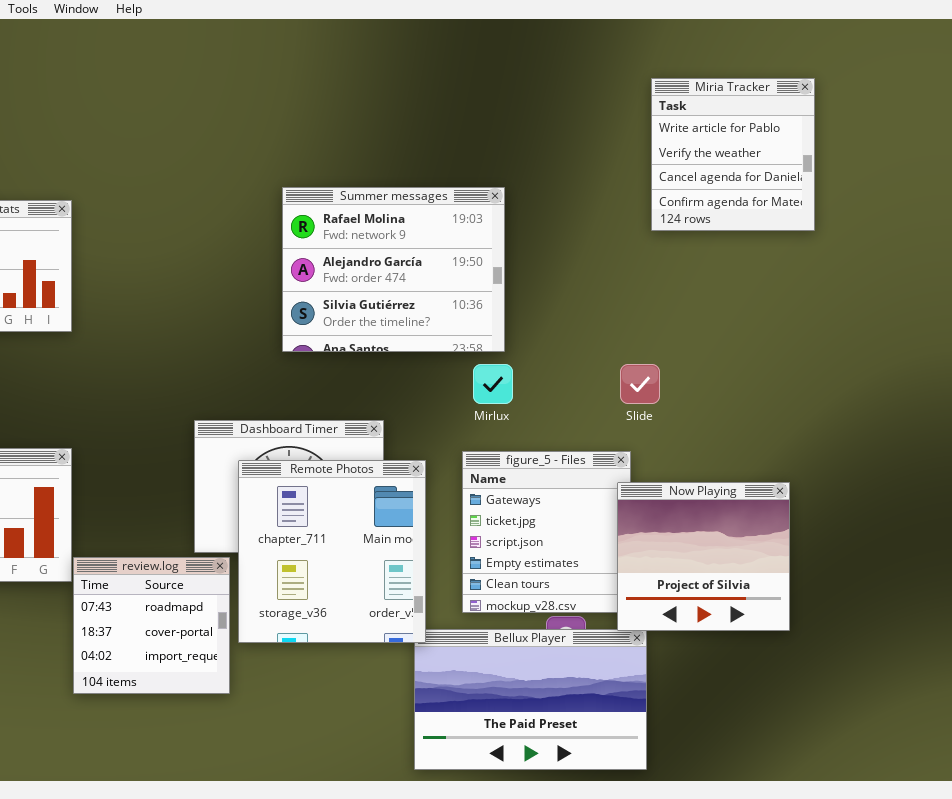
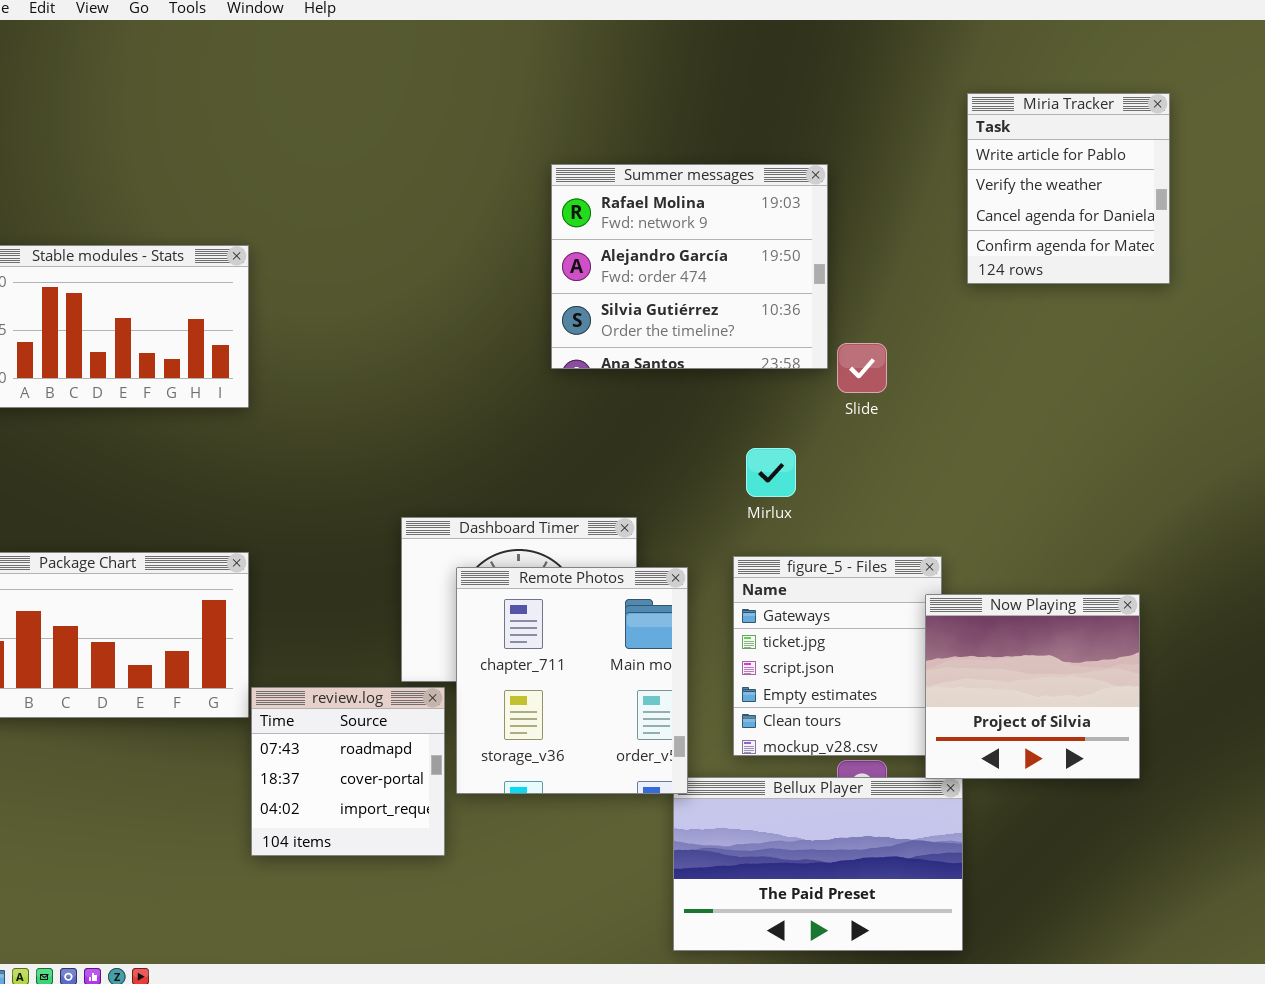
Summer messages: [282,187,505,352] -> [551,164,828,369], moved
Slide: [620,364,660,404] -> [837,343,887,393], moved

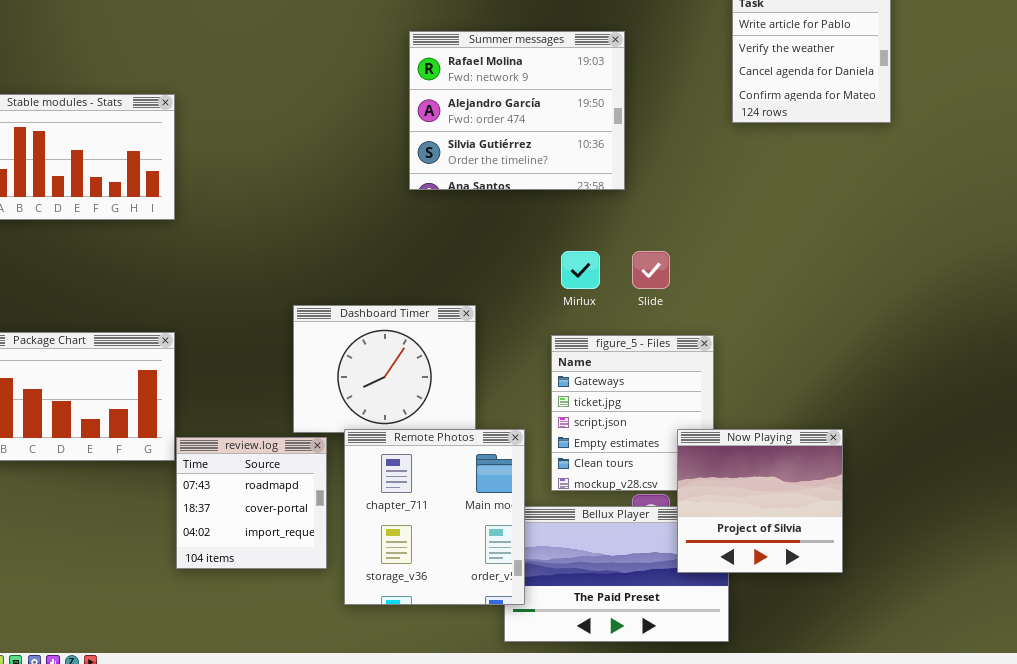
Slide: [837,343,887,393] -> [632,251,670,289], moved
Remote Photos: [456,567,688,794] -> [344,429,525,605], moved
Now Playing: [925,594,1140,779] -> [677,429,843,573], moved

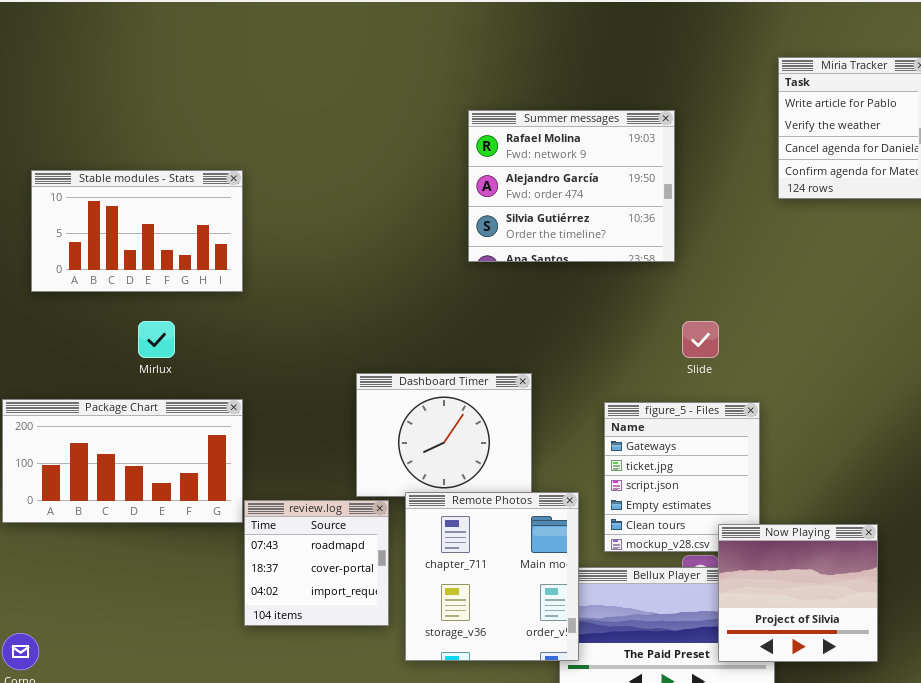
Mirlux: [561,251,600,289] -> [138,321,175,358], moved
Now Playing: [677,429,843,573] -> [718,524,878,662], moved

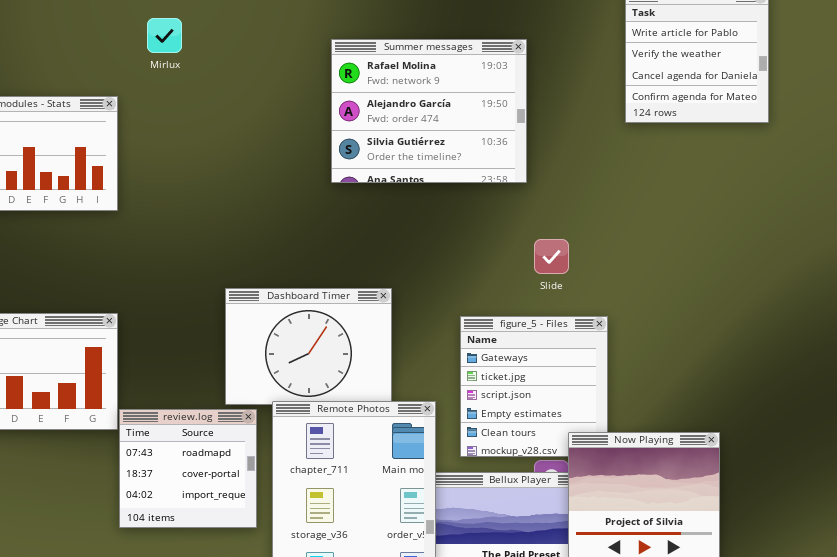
Mirlux: [138,321,175,358] -> [147,18,182,53], moved

